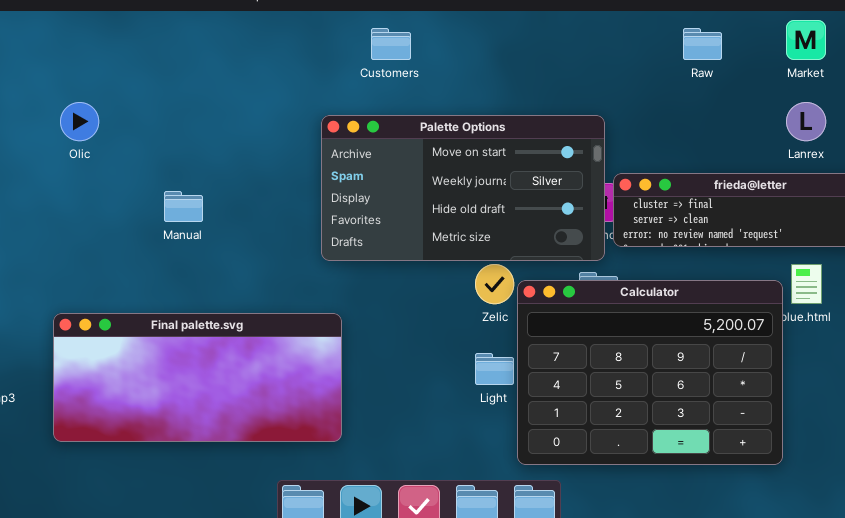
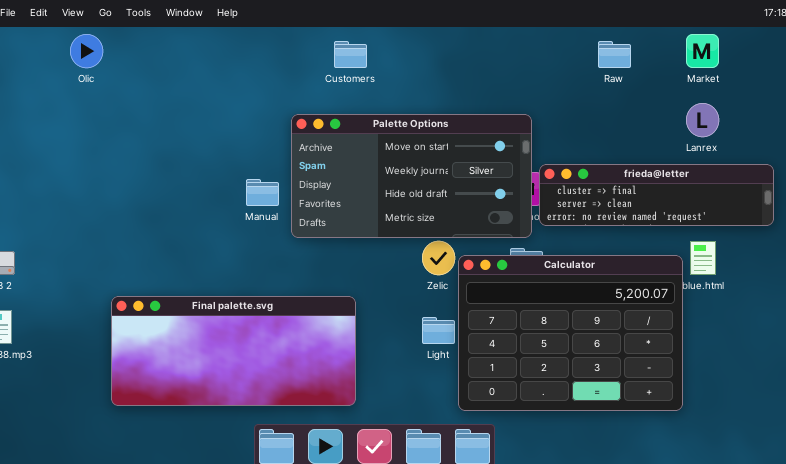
Olic: [60,102,99,141] -> [70,34,103,68], moved
Manual: [164,191,203,222] -> [246,179,279,206], moved
Final palette.svg: [53,313,342,442] -> [111,296,356,406], moved

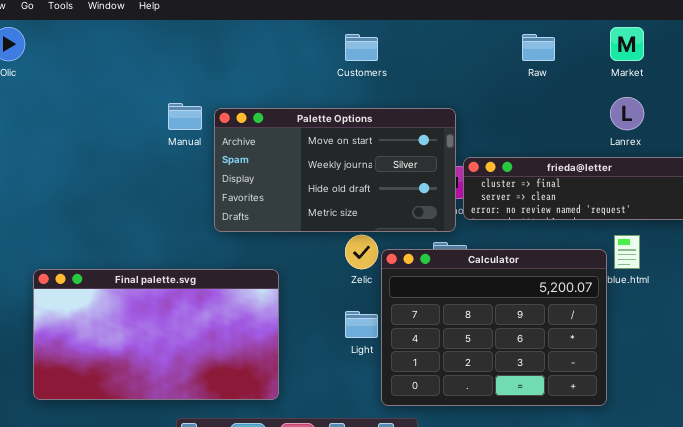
Customers: [334,41,367,68] -> [345,34,378,61], moved
Manual: [246,179,279,206] -> [168,103,202,130], moved
Final palette.svg: [111,296,356,406] -> [33,269,279,400], resized

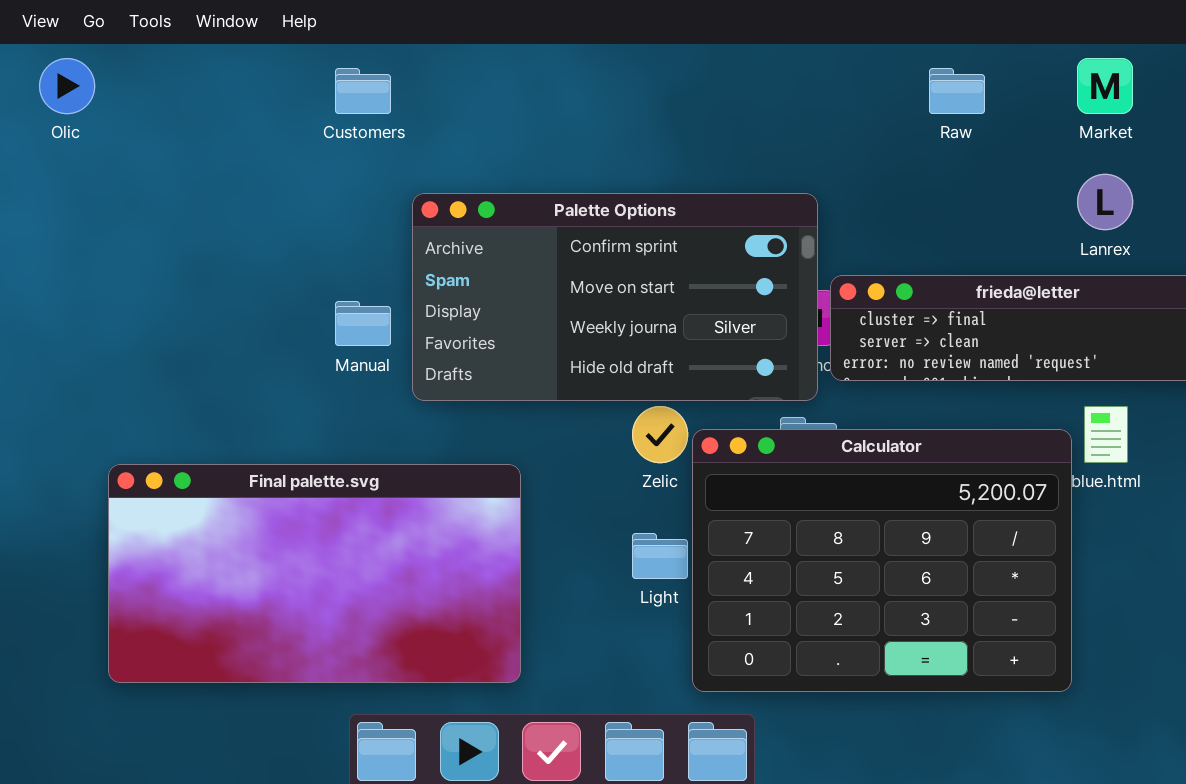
Customers: [345,34,378,61] -> [335,68,391,114], moved
Manual: [168,103,202,130] -> [335,301,391,346], moved
Palette Options: [214,108,456,232] -> [412,193,818,401], scrolled up 1 row

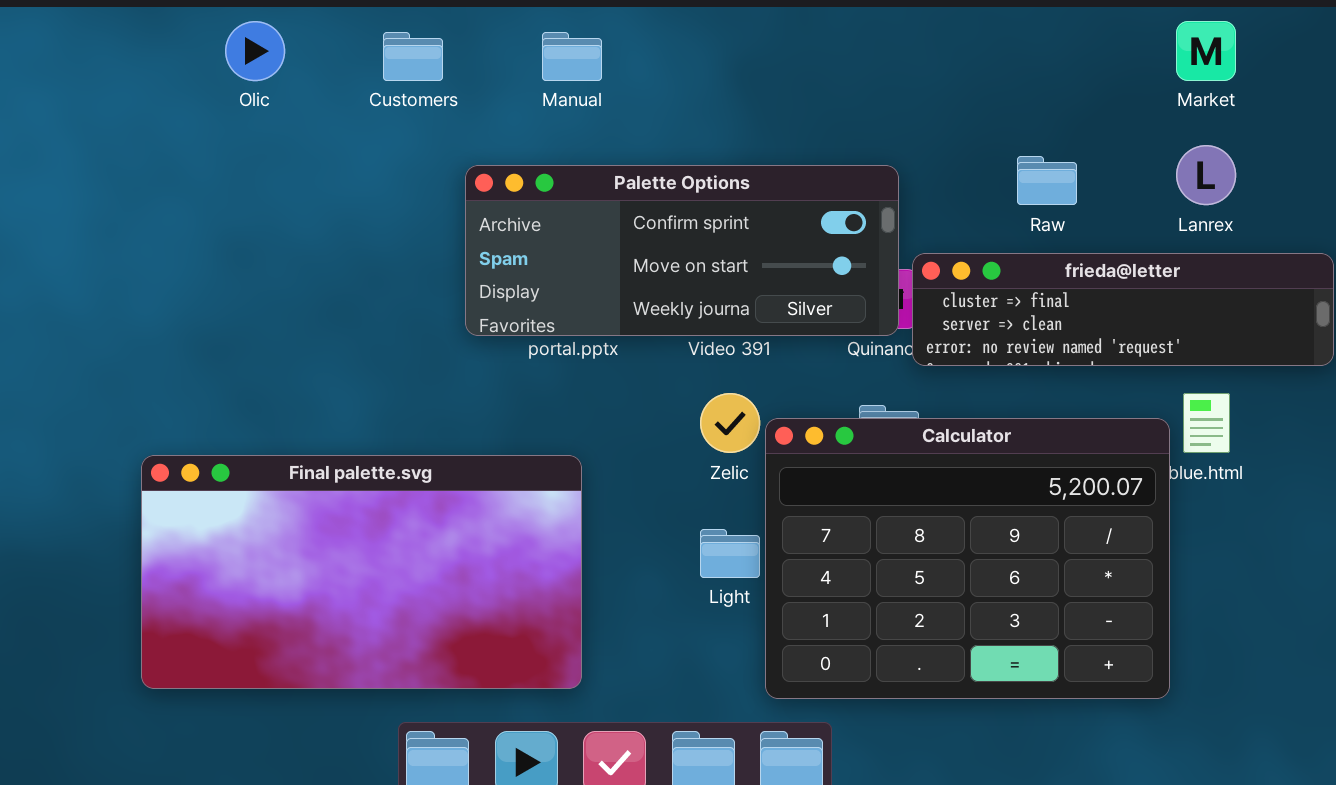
Olic: [39,58,95,114] -> [225,21,285,81], moved
Raw: [929,68,985,114] -> [1017,156,1077,205], moved
Palette Options: [412,193,818,401] -> [465,165,899,336], resized
Manual: [335,301,391,346] -> [542,32,602,81], moved

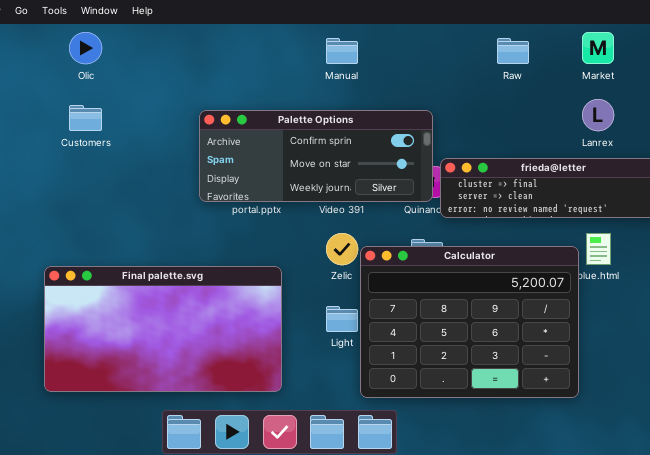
Customers: [383,32,443,81] -> [69,105,102,131], moved
Manual: [542,32,602,81] -> [326,38,358,64], moved
Raw: [1017,156,1077,205] -> [497,38,529,64], moved
Final palette.svg: [141,455,582,689] -> [44,266,282,392], moved

